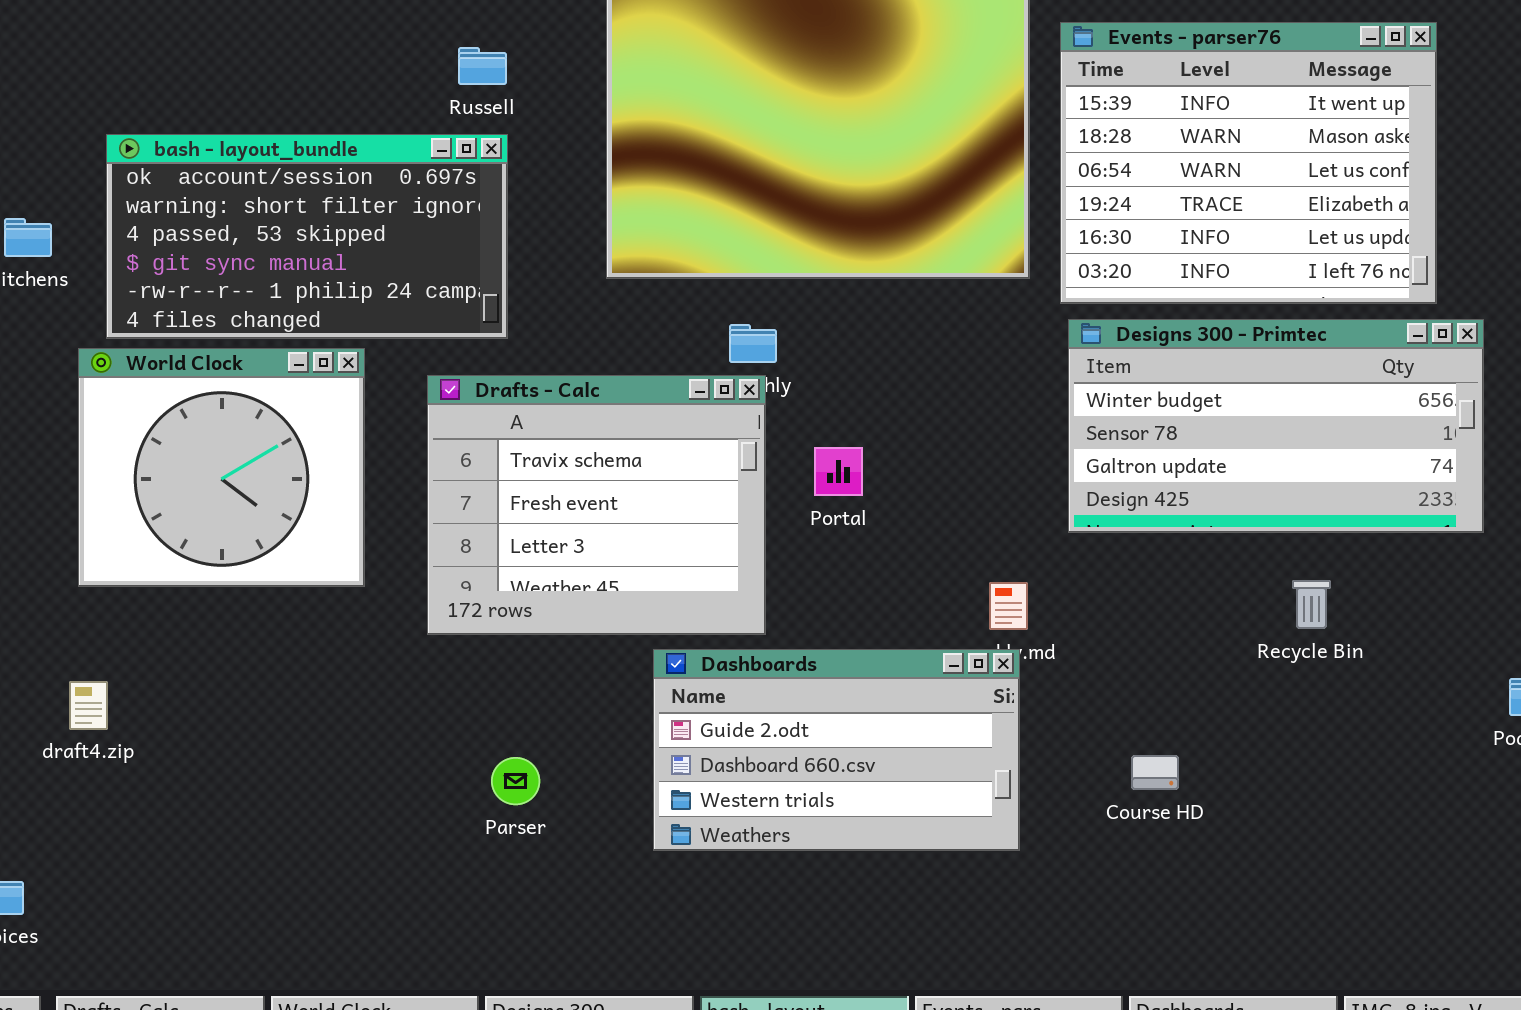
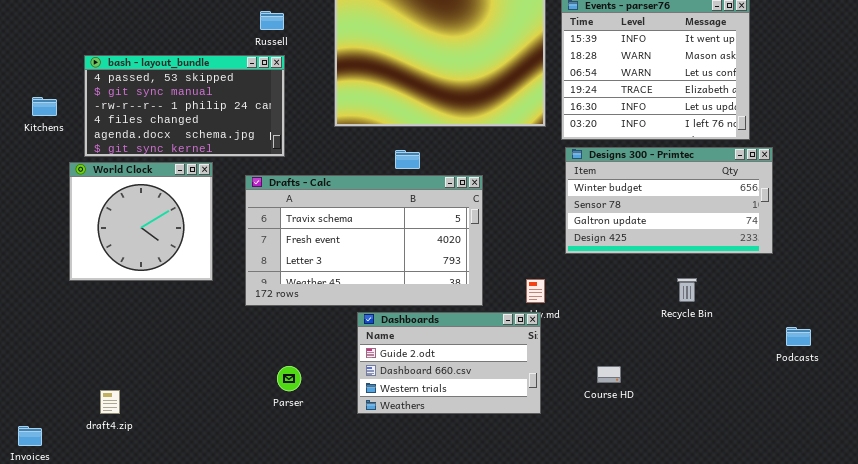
bash - layout_bundle: [106,134,508,339] -> [84,55,285,157], scrolled down 2 rows
Drafts - Calc: [427,375,766,635] -> [245,175,483,306], resized
draft4.zip: [69,681,108,730] -> [100,390,120,414], moved

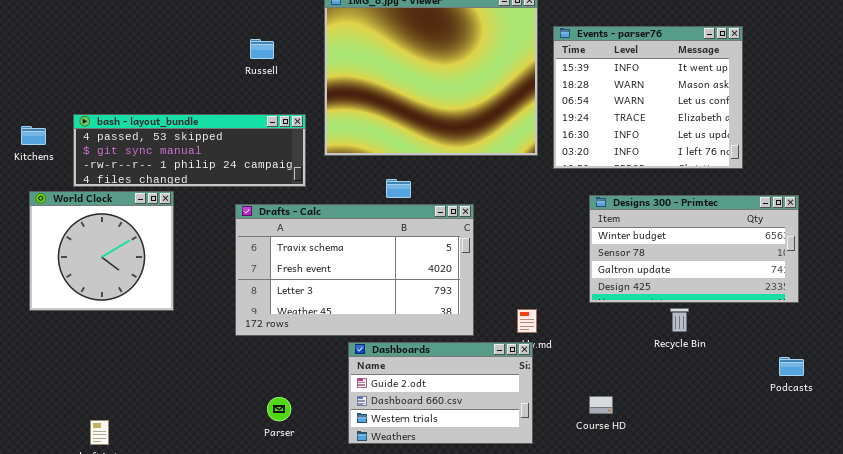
bash - layout_bundle: [84,55,285,157] -> [73,114,306,187], resized
Designs 300 - Primtec: [565,147,773,254] -> [589,195,799,303], moved
World Clock: [69,162,213,281] -> [29,191,174,311], moved

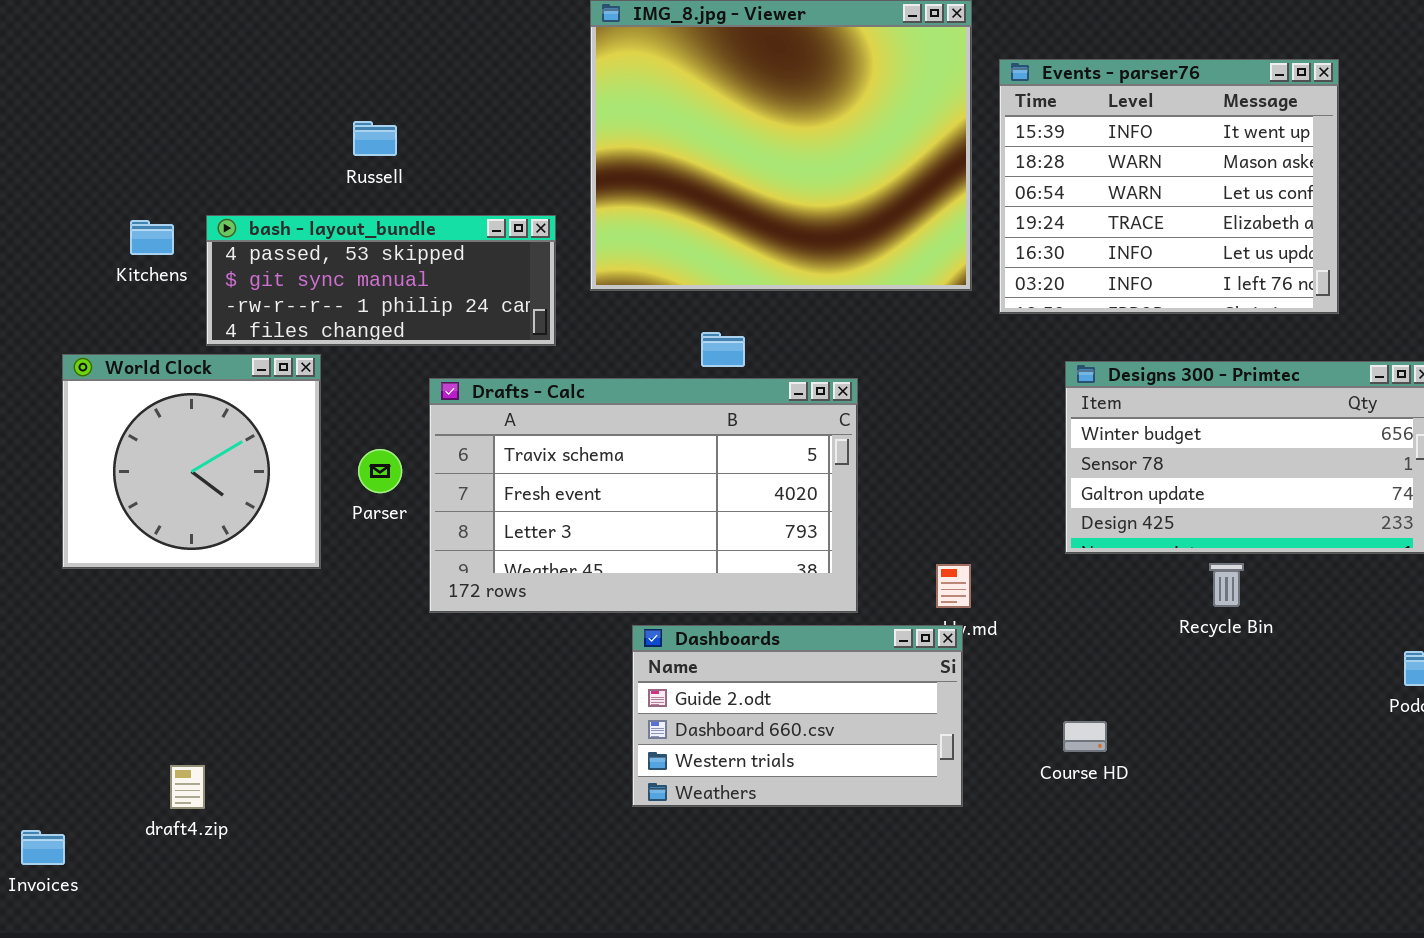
Russell: [250,39,274,59] -> [353,121,397,156], moved
bash - layout_bundle: [73,114,306,187] -> [206,215,556,346], resized
Kitchens: [21,126,46,145] -> [130,220,174,255], moved
Parser: [267,397,291,421] -> [358,449,402,493], moved

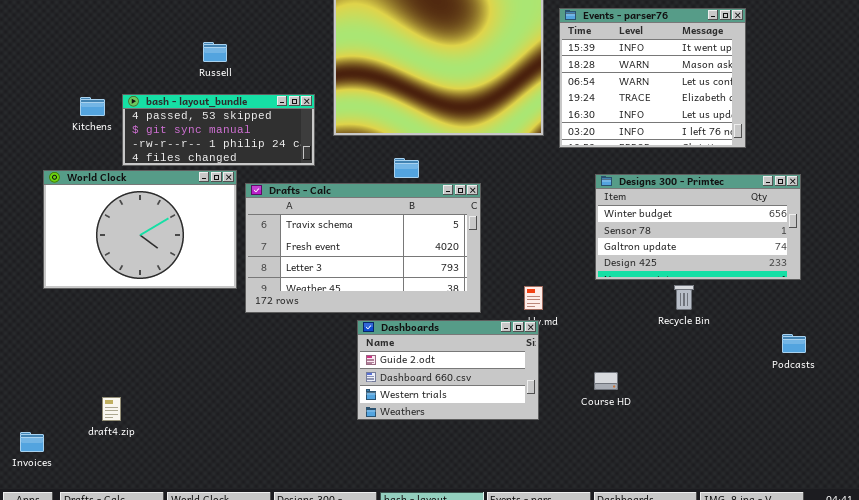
World Clock: [62,354,321,569] -> [43,170,237,289], resized

